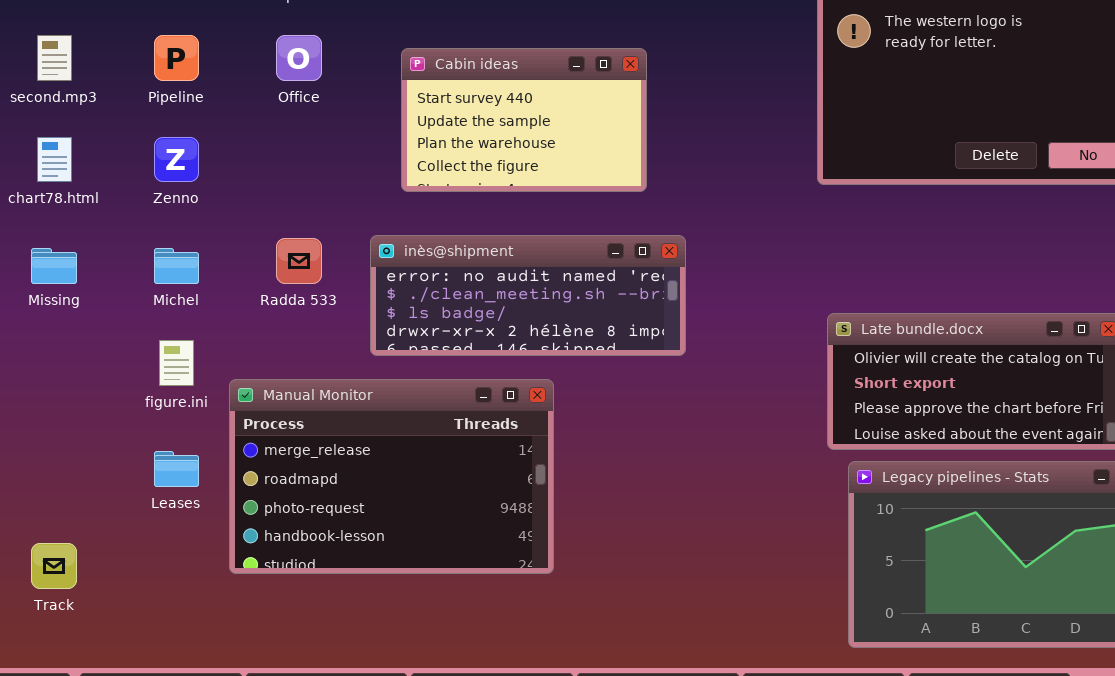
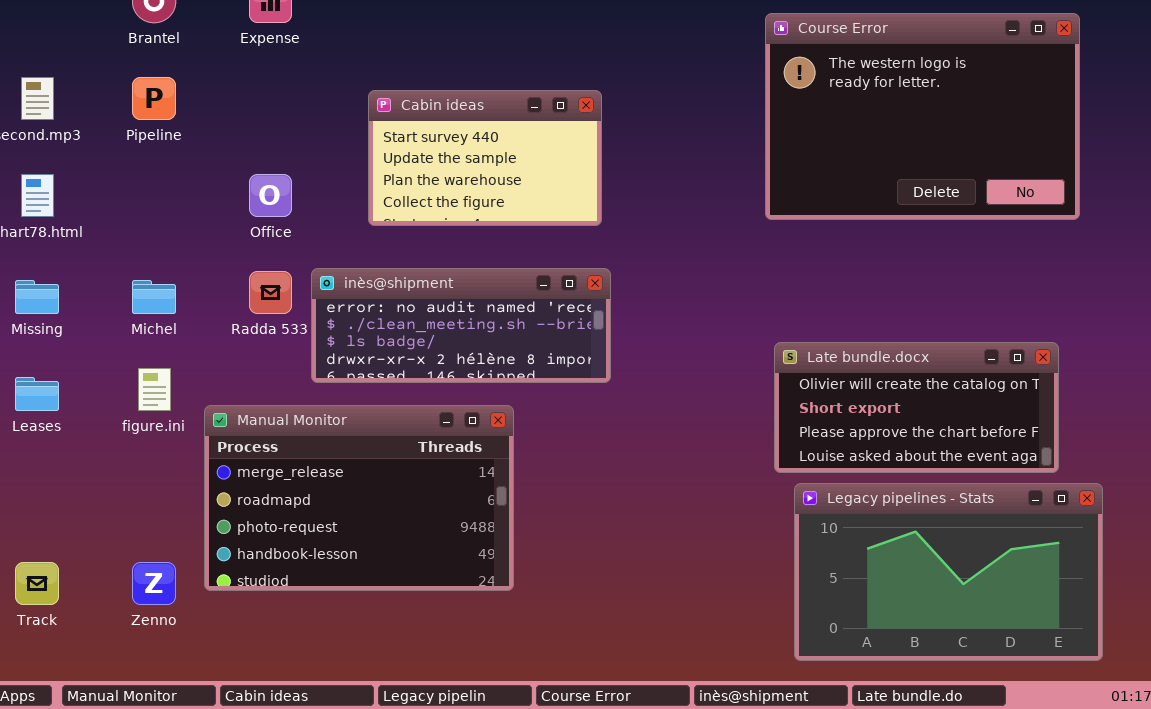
Office: [276,35,322,81] -> [249,174,292,217], moved
Zenno: [154,137,199,182] -> [132,562,176,605], moved
inès@shipment: [370,235,686,356] -> [311,268,611,383], moved
Leases: [154,451,199,487] -> [15,377,59,411], moved

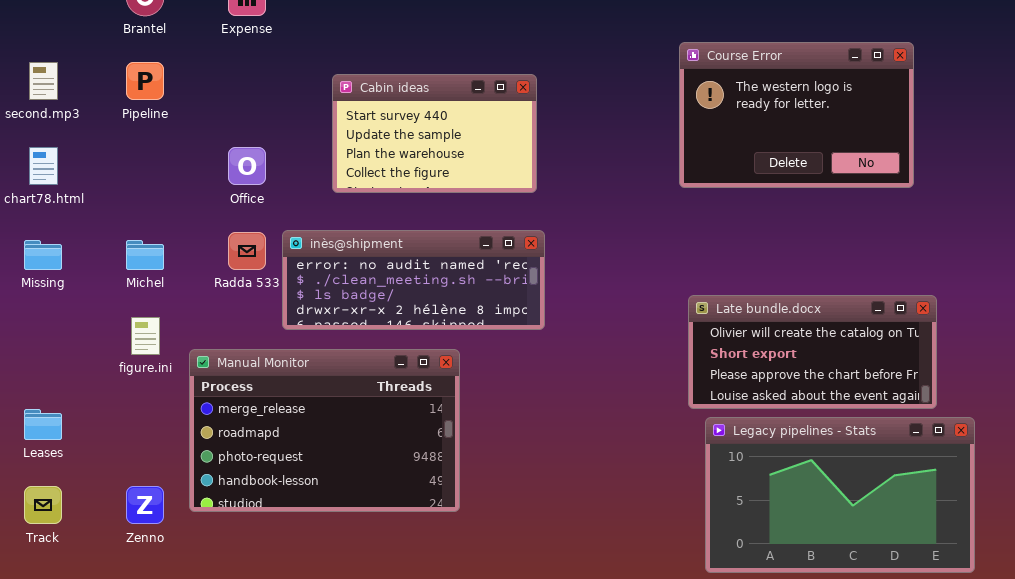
Course Error: [765,13,1080,220] -> [679,42,914,188], resized
Leases: [15,377,59,411] -> [24,409,62,440], moved

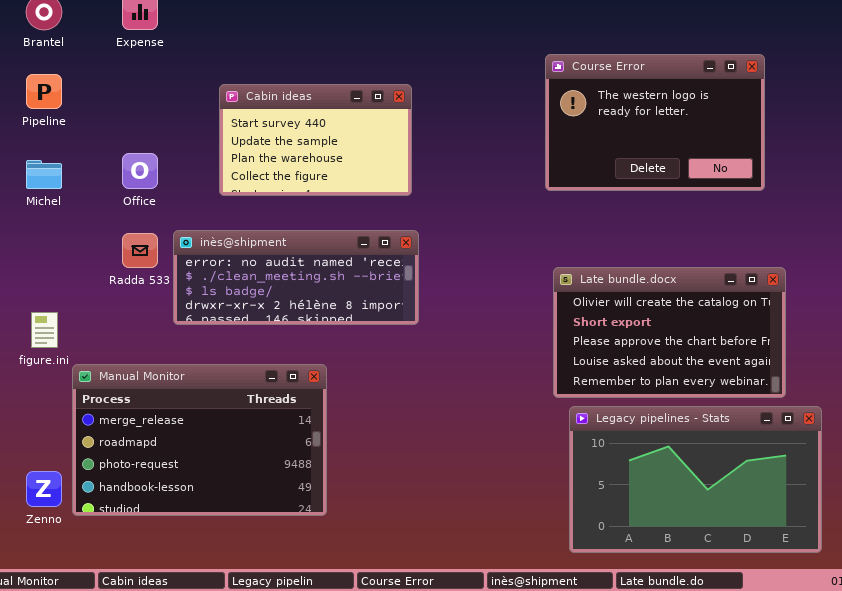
Michel: [126,240,164,270] -> [26,160,62,189], moved
Late bundle.docx: [688,295,937,409] -> [553,267,786,398], resized
Manual Monitor: [189,349,460,512] -> [72,364,327,516], moved

